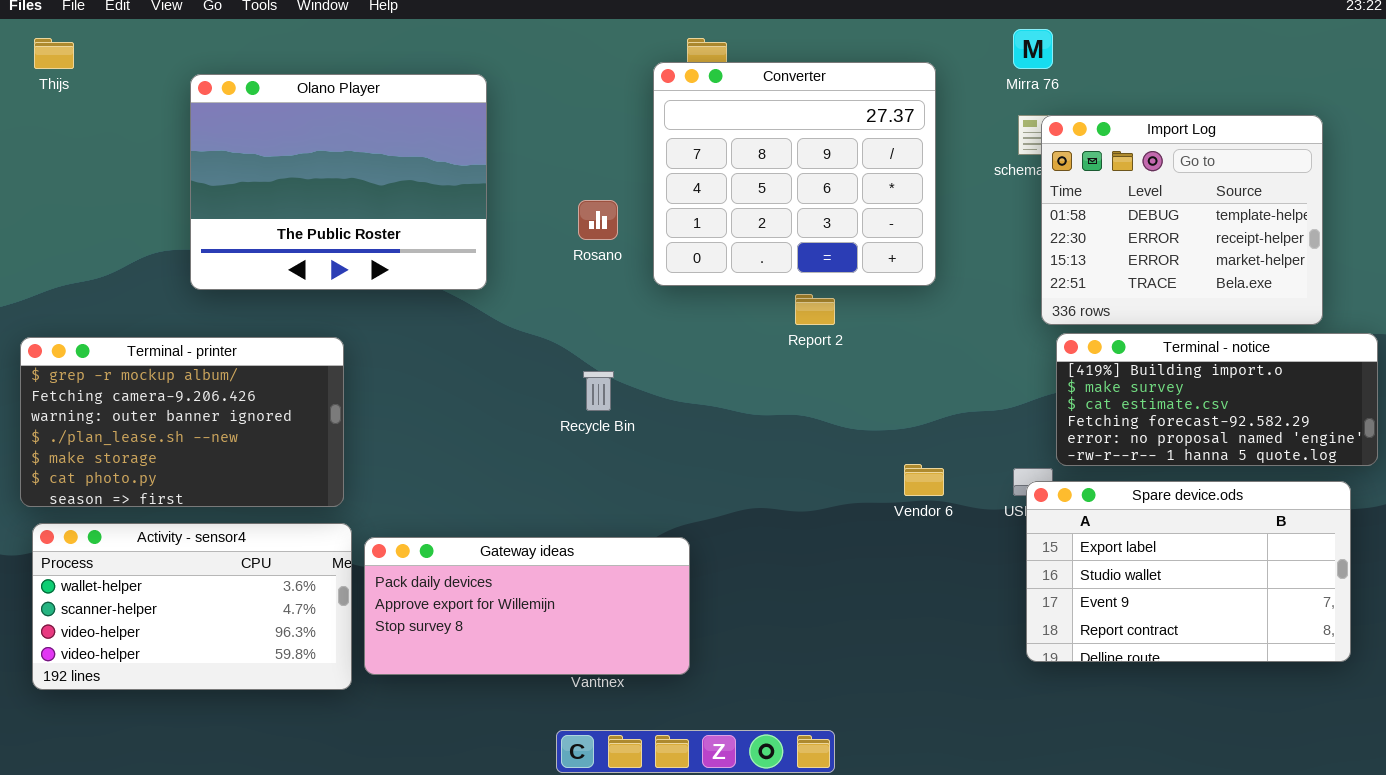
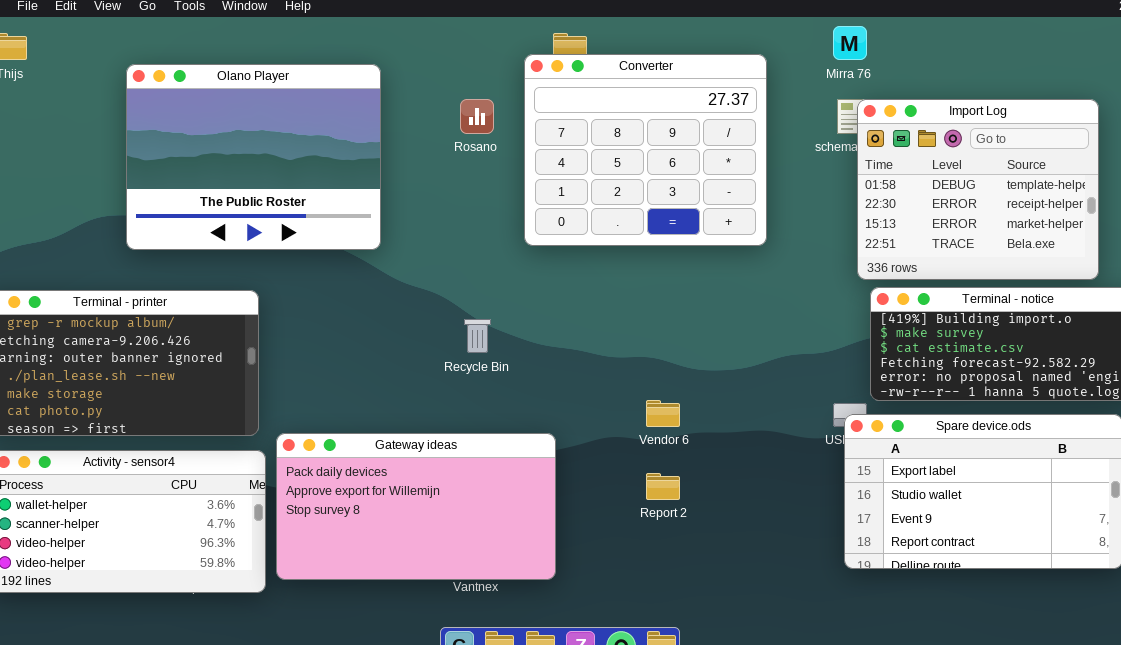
Rosano: [578,200,618,240] -> [460,99,494,134], moved
Report 2: [795,294,835,325] -> [646,473,680,500], moved
Vendor 6: [904,464,944,496] -> [646,400,680,427], moved
Gateway ideas: [364,537,690,675] -> [276,433,556,580], resized

